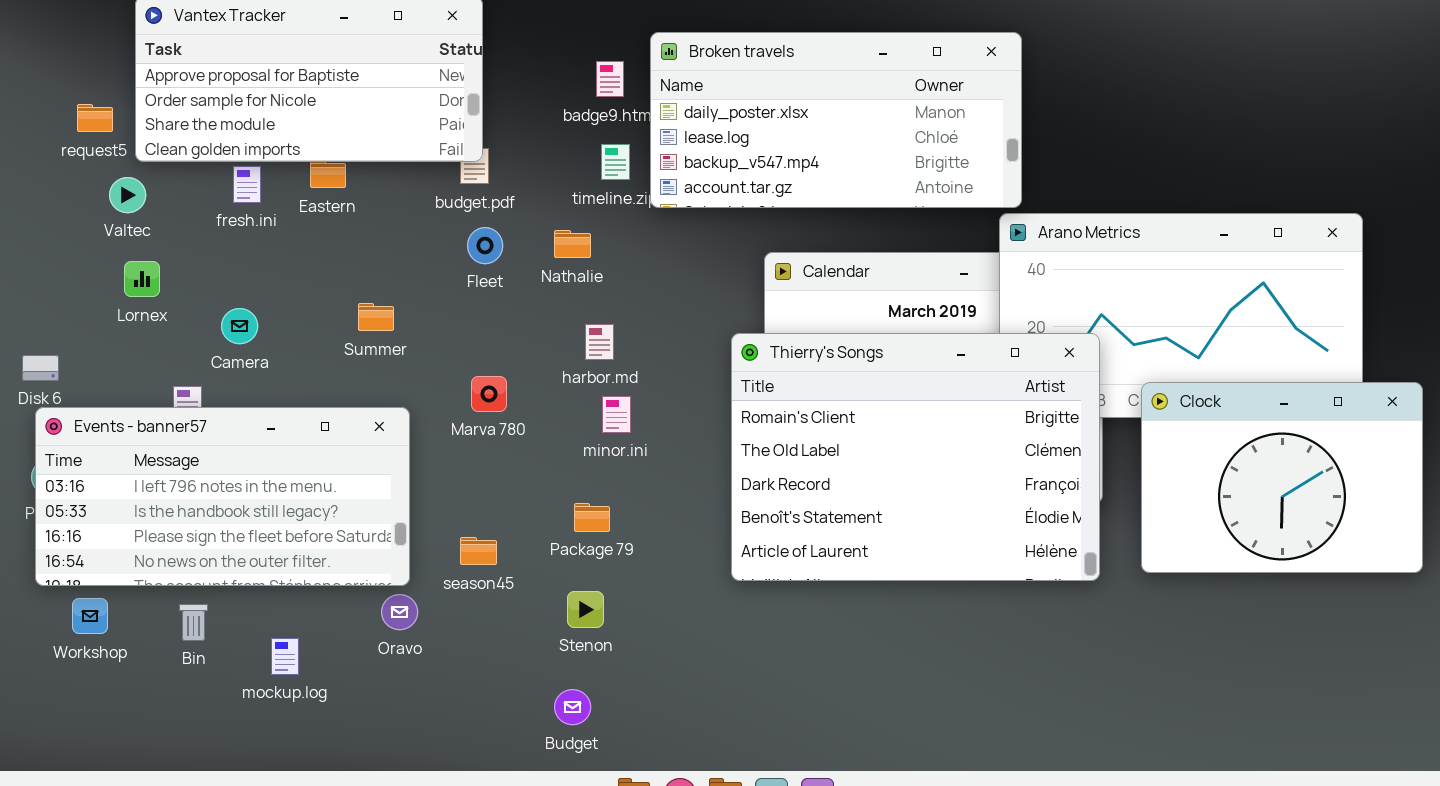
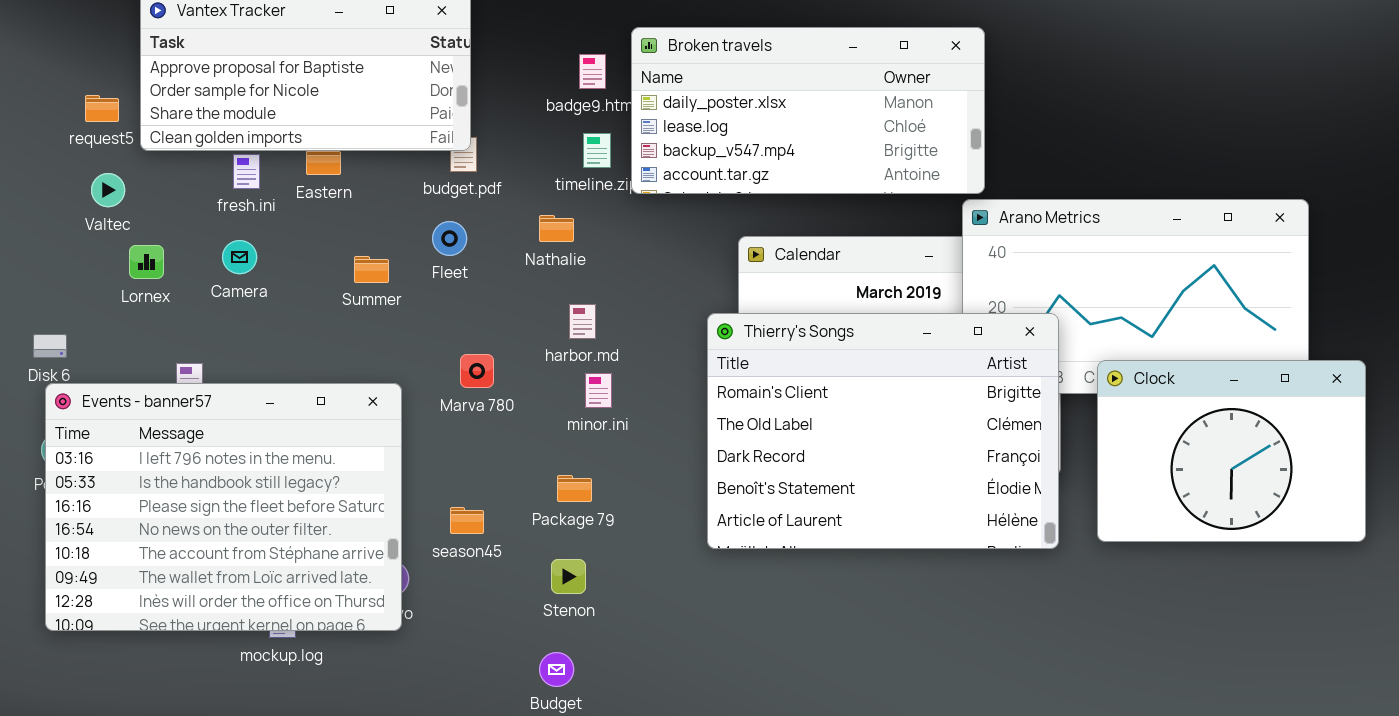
Valtec: [109,177,146,213] -> [91,173,125,207], moved
Fleet: [467,227,503,264] -> [432,221,467,256], moved
Summer: [358,303,394,331] -> [354,256,389,283], moved
Camera: [221,308,258,344] -> [222,240,257,274], moved
Events - banner57: [35,407,410,586] -> [45,383,402,631], resized

